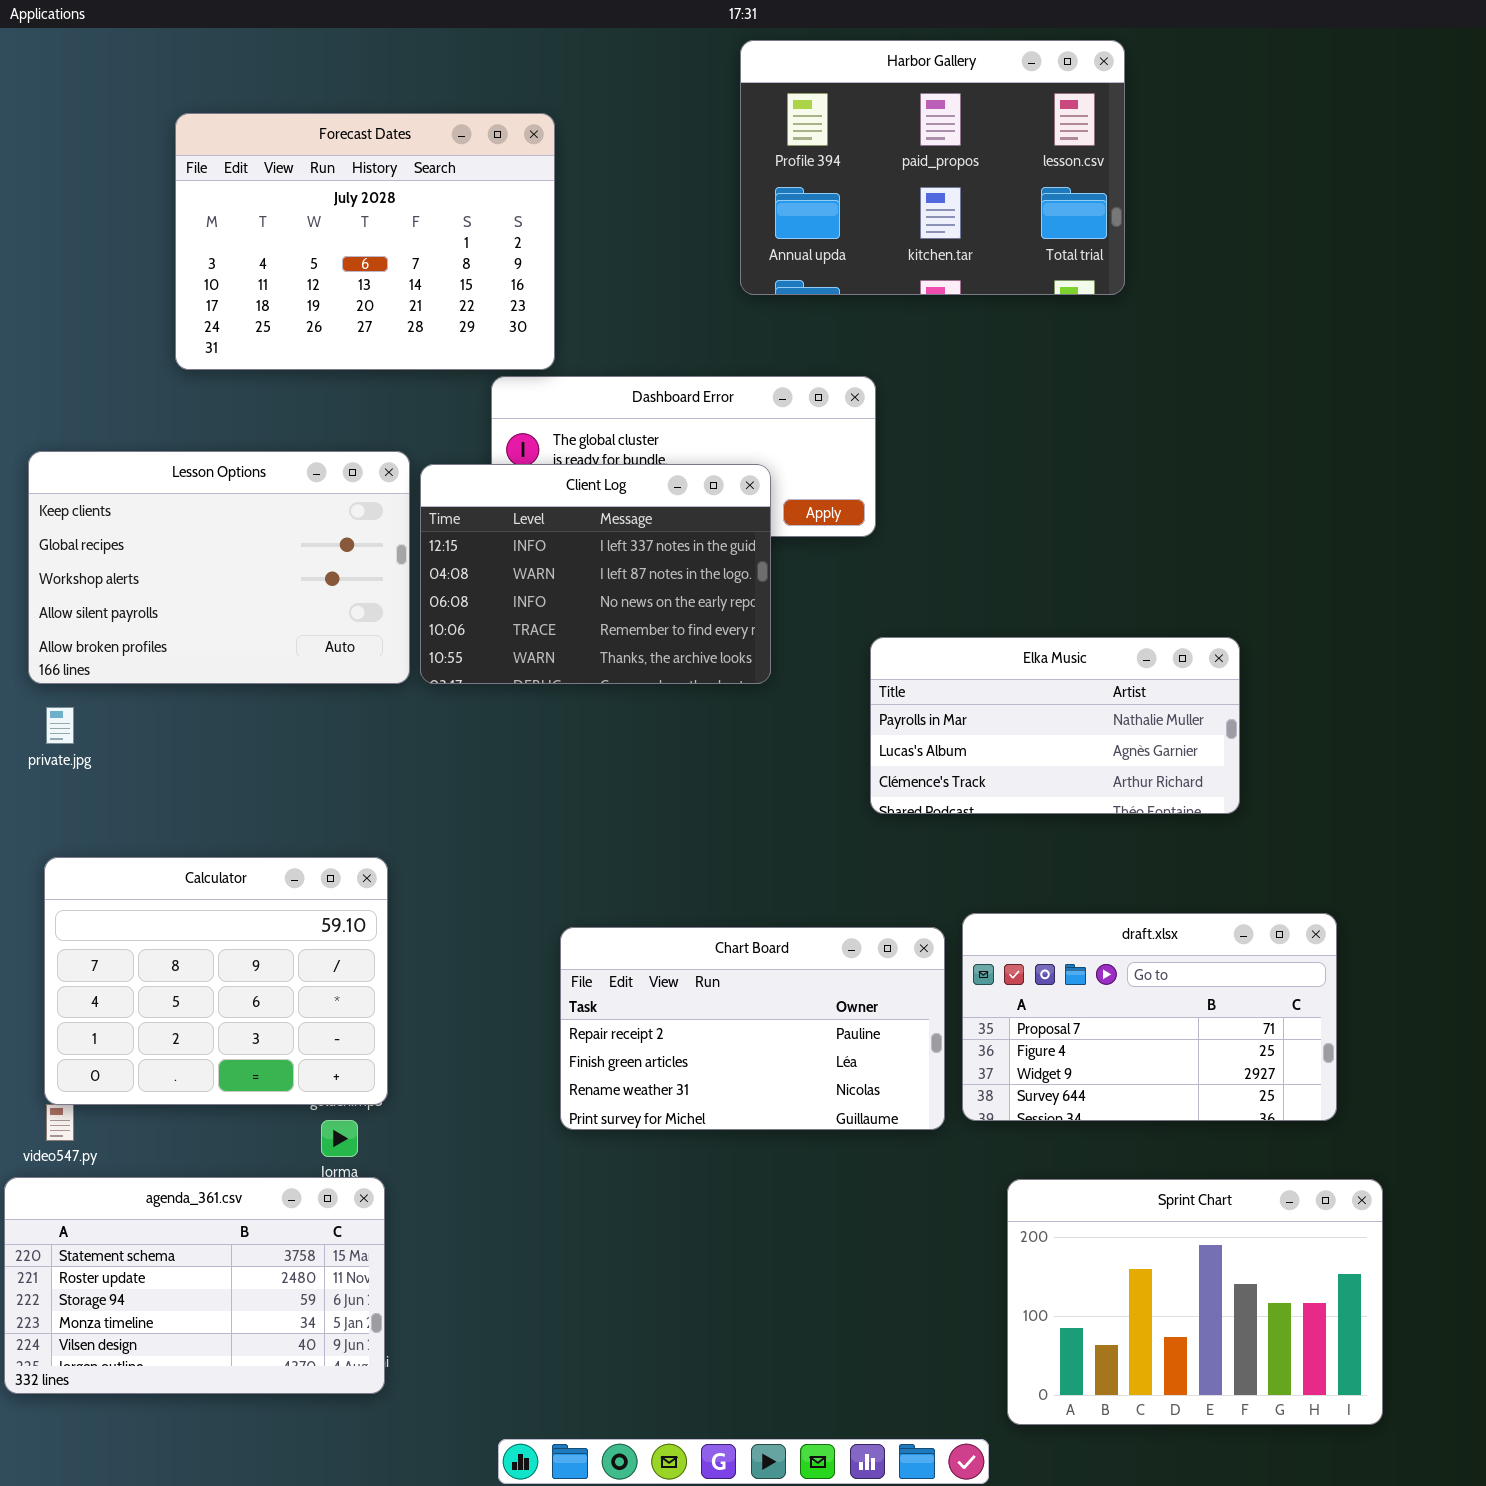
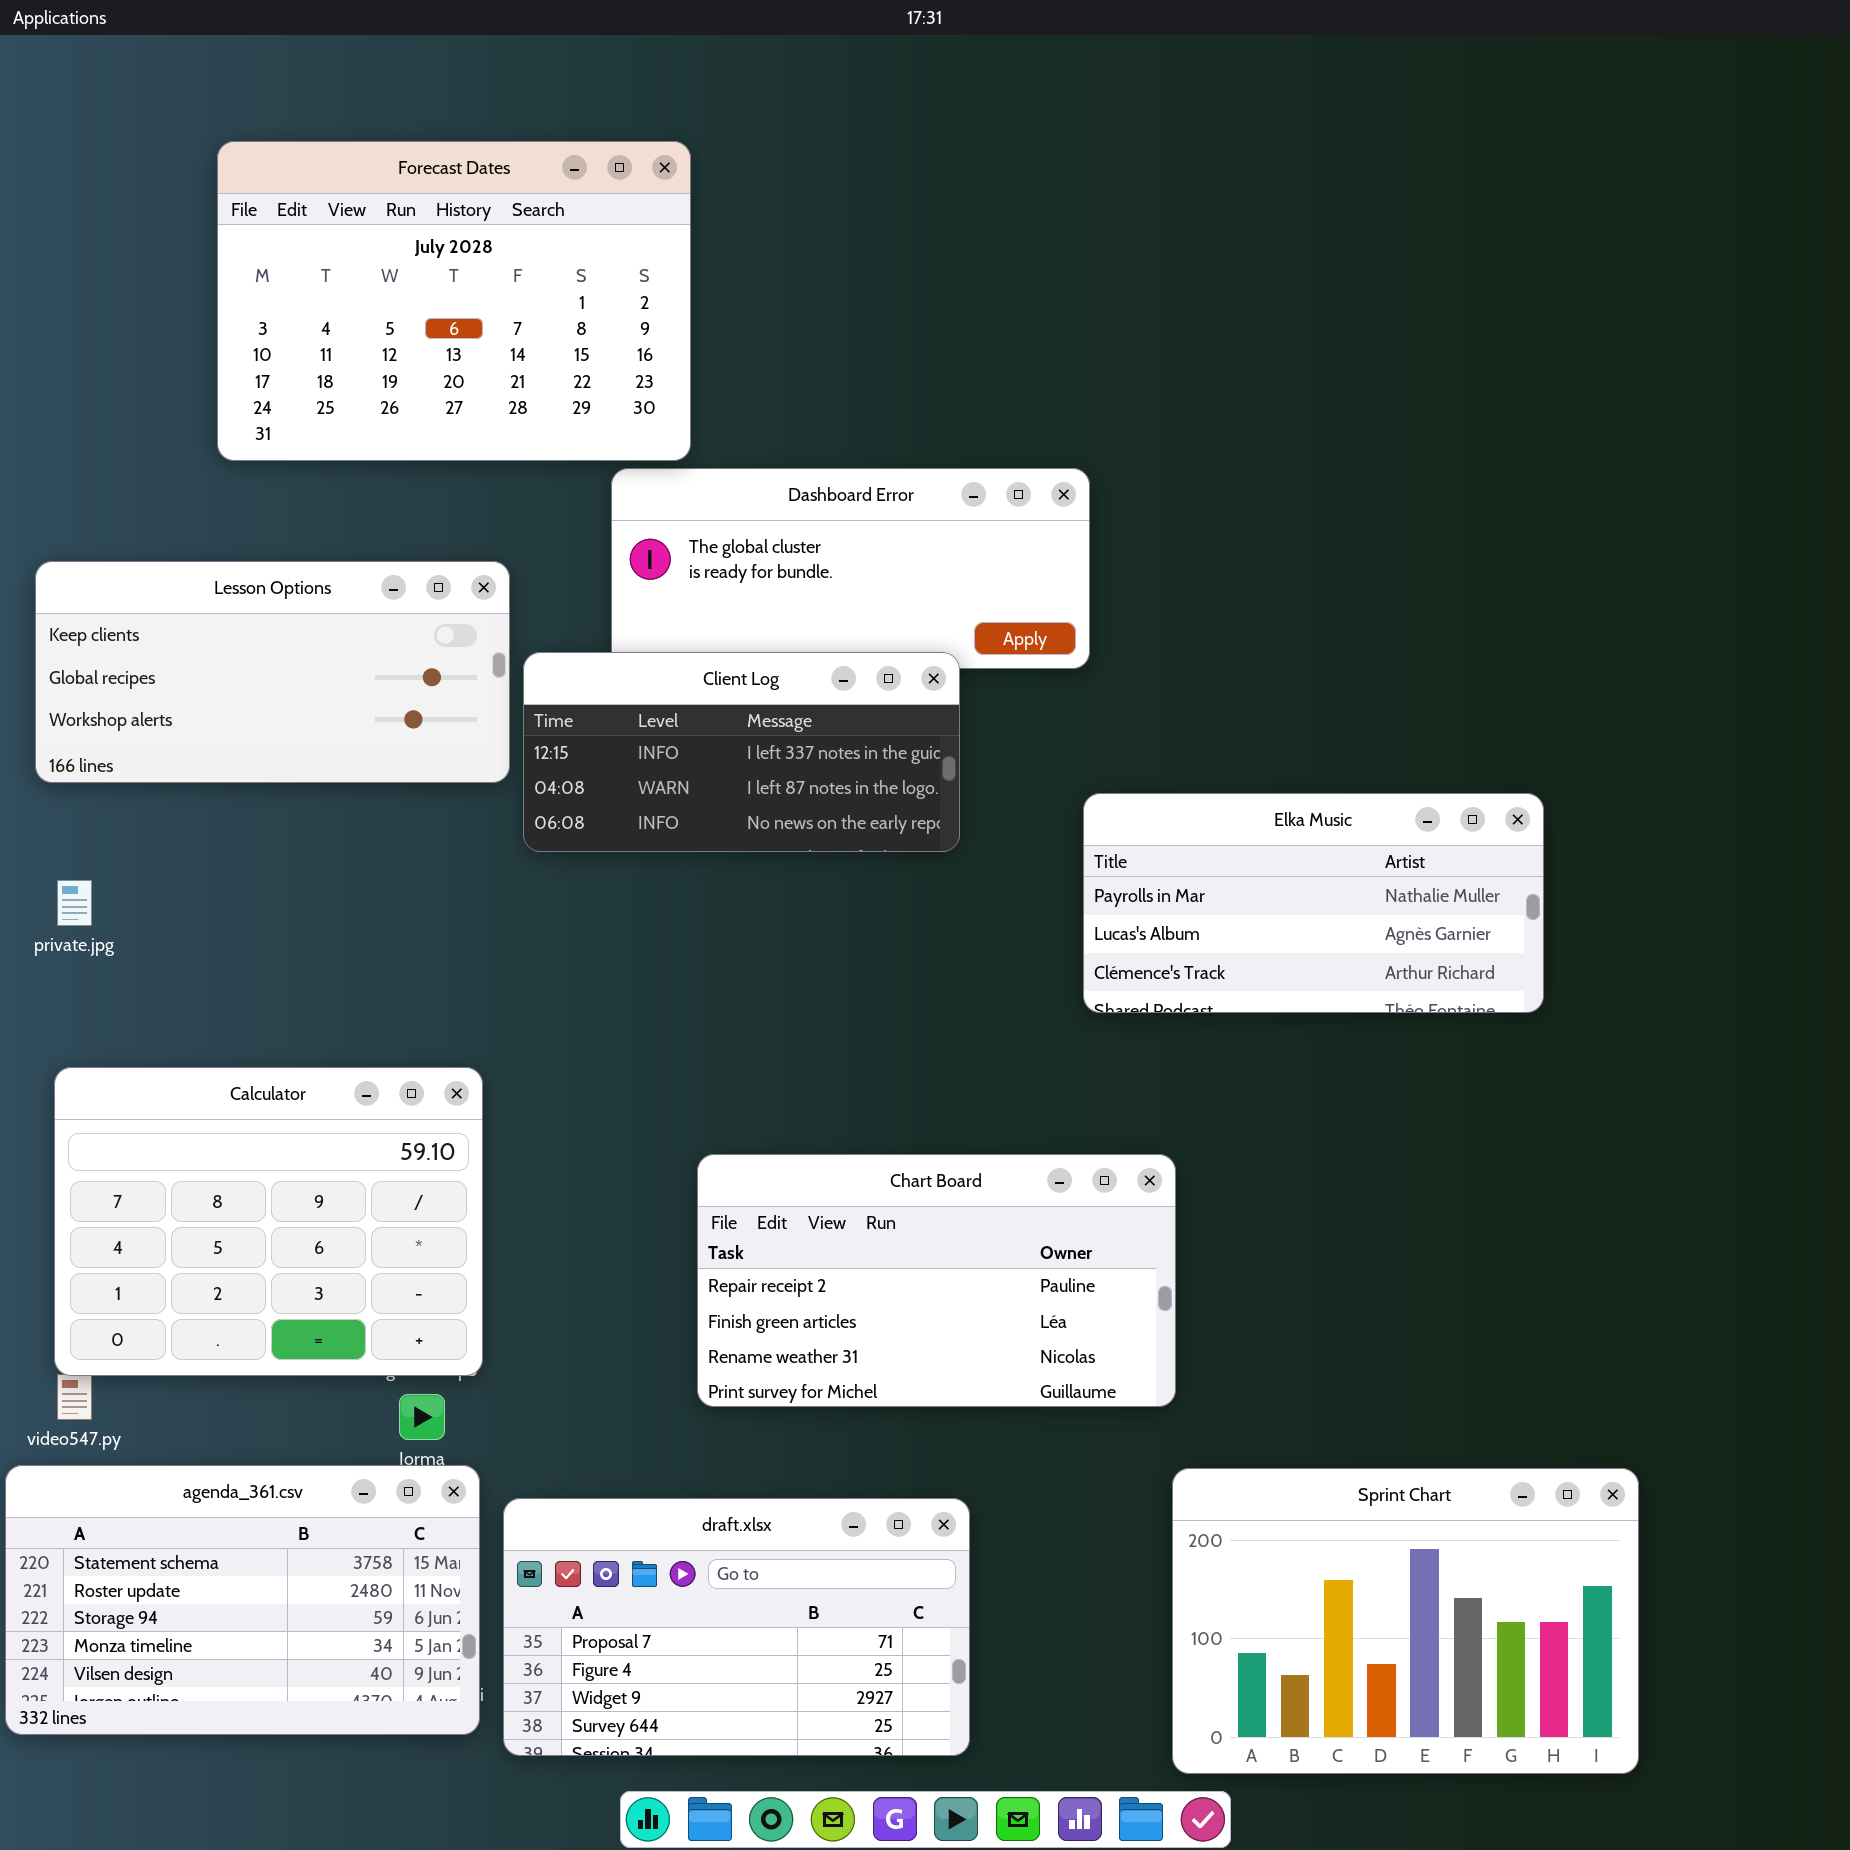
Harbor Gallery: [740,40,1125,295] -> none, closed
Lesson Options: [28,451,410,684] -> [35,561,510,783], resized
Client Log: [420,464,771,684] -> [523,652,960,852], resized
draft.xlsx: [962,913,1337,1121] -> [503,1498,970,1756], moved
Sprint Chart: [1007,1179,1383,1425] -> [1172,1468,1639,1774], moved

